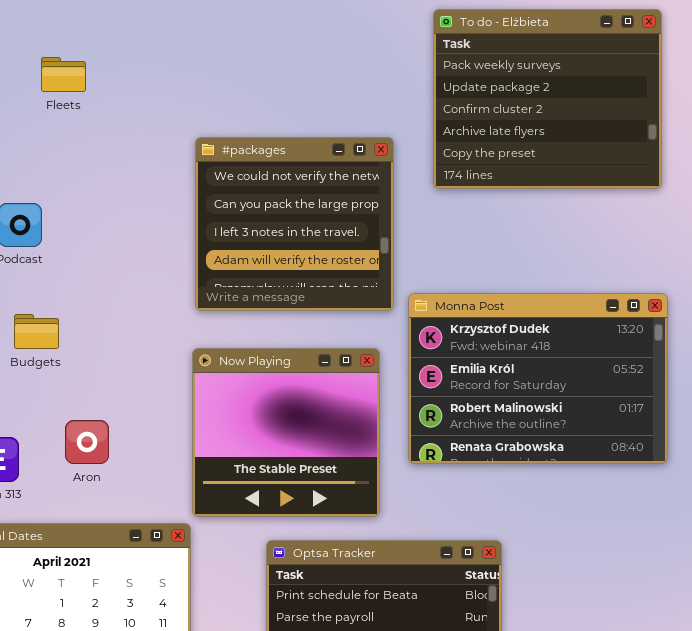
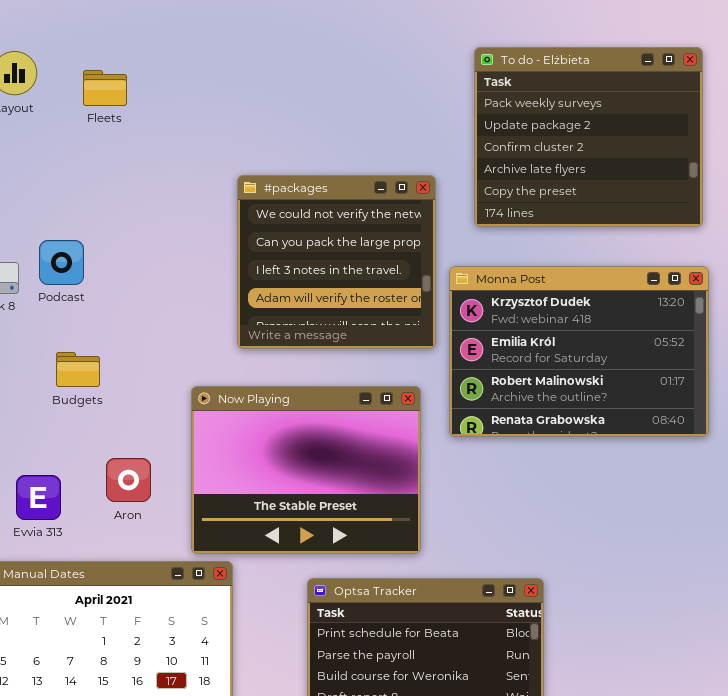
Fleets: [41,57,86,92] -> [83,70,127,106], moved
Monna Post: [408,293,668,464] -> [449,266,709,437], moved
Now Playing: [192,348,380,517] -> [191,386,421,554], resized

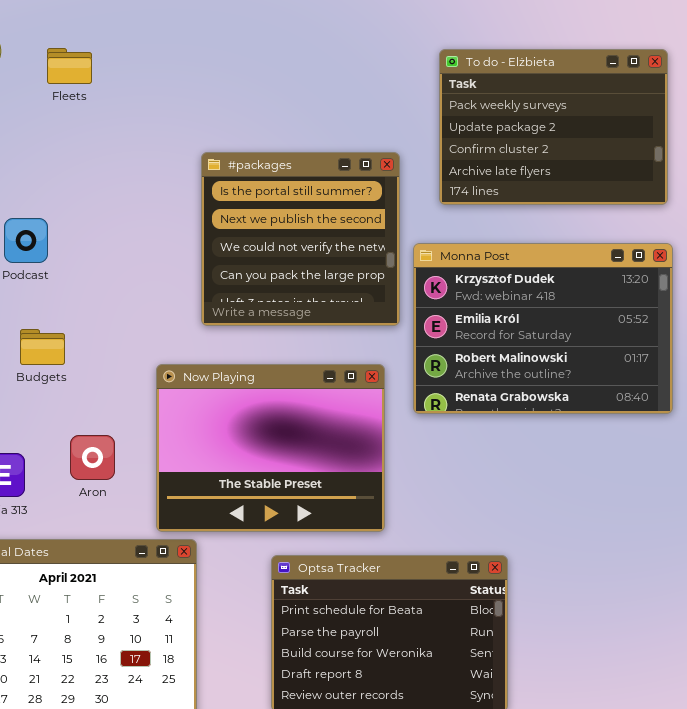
To do - Elżbieta: [474,47,703,227] -> [439,49,668,205], resized
#packages: [237,175,436,349] -> [201,152,400,326], scrolled up 2 rows

